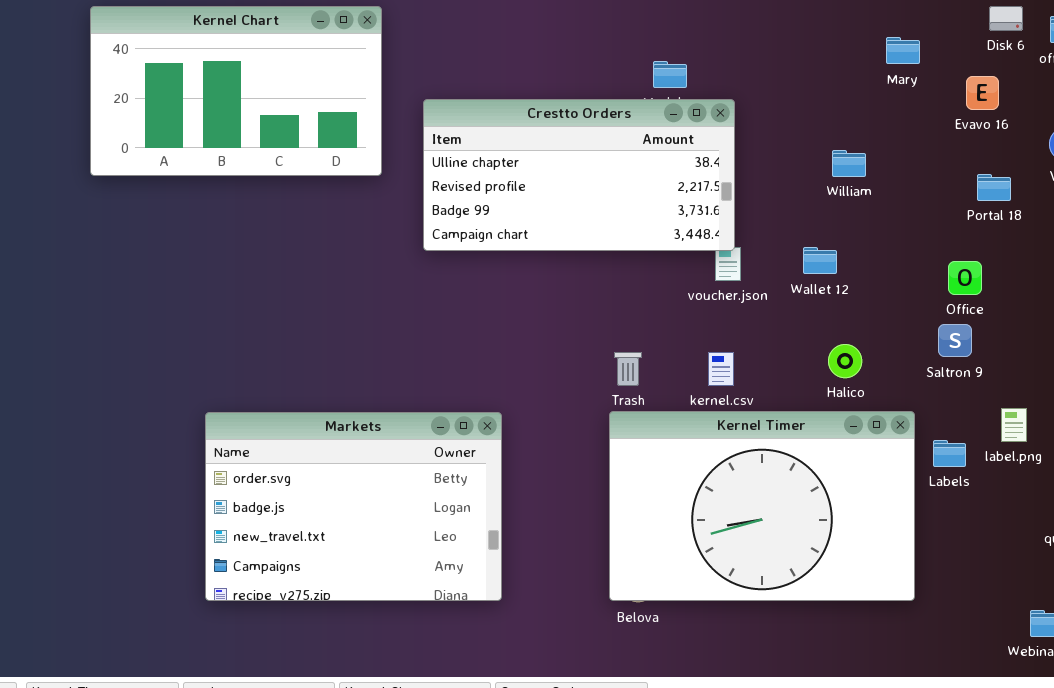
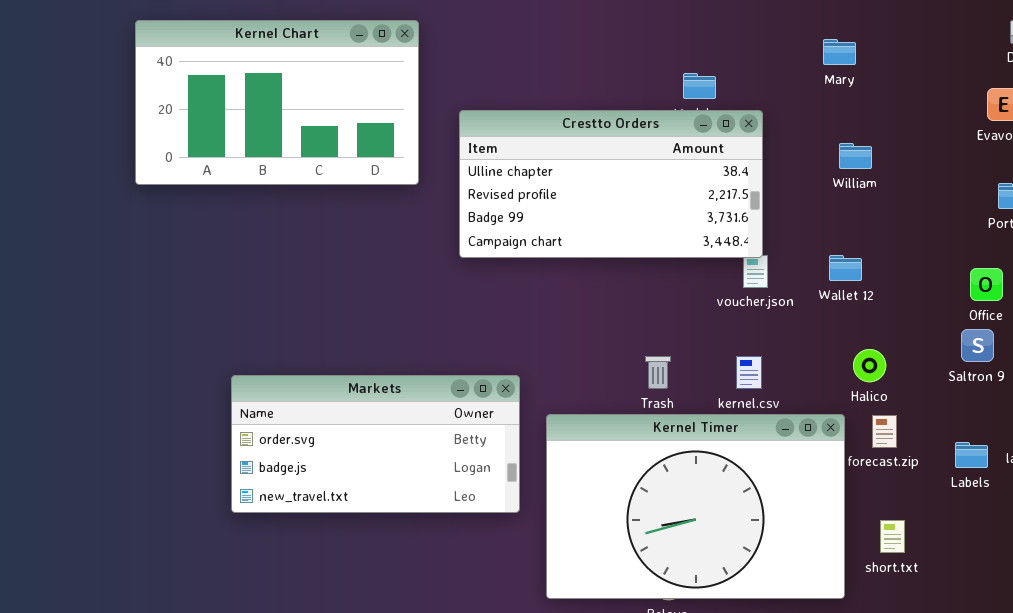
Mary: [886,37,920,64] -> [823,39,856,65], moved
William: [832,150,866,177] -> [839,143,872,169], moved
Kernel Timer: [609,411,915,601] -> [546,414,845,599], moved
Markets: [205,412,502,601] -> [231,375,520,513], moved, resized

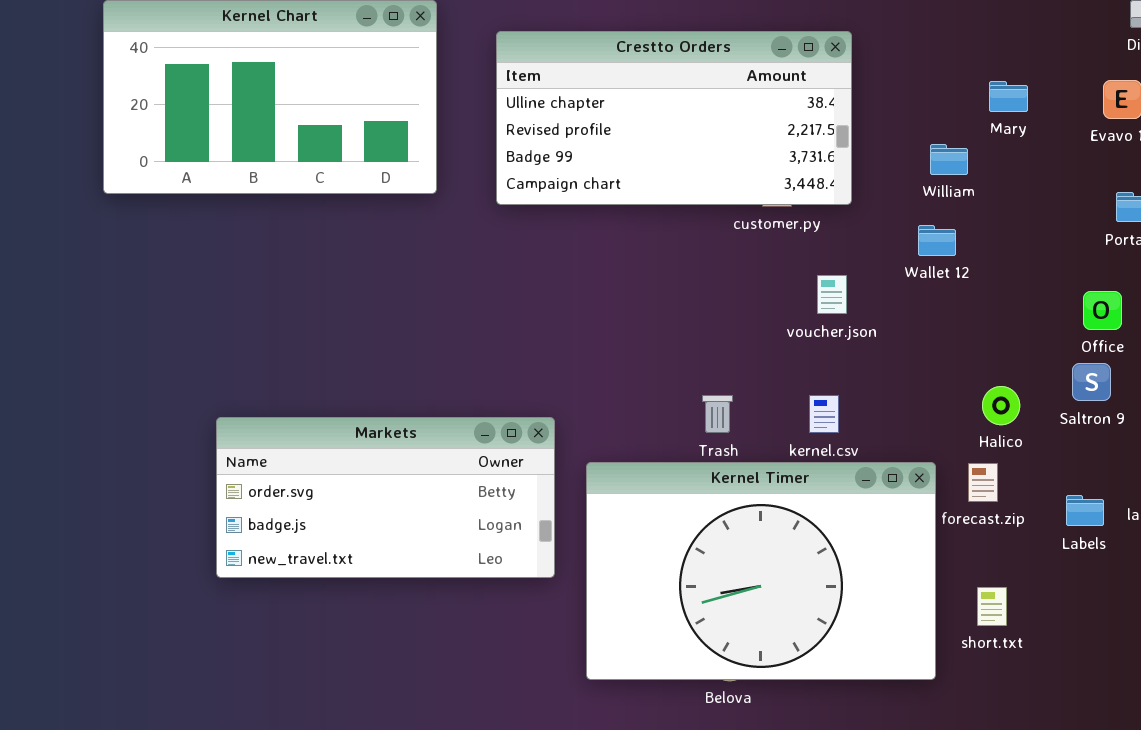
Mary: [823,39,856,65] -> [989,81,1028,112], moved
Crestto Orders: [459,110,763,258] -> [496,31,852,205], moved
Wallet 12: [829,255,862,281] -> [918,225,956,256], moved
Halico: [853,349,886,382] -> [982,386,1020,425], moved

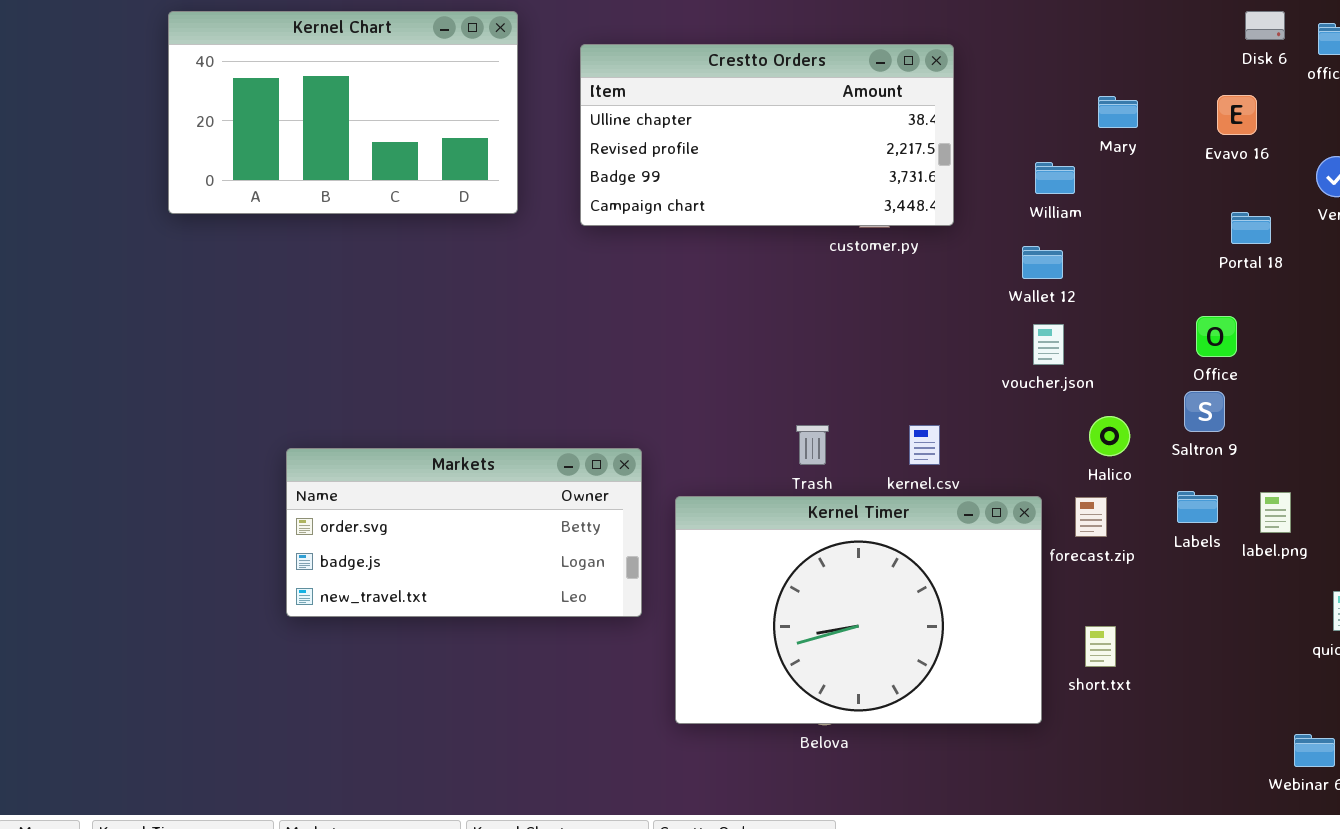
voucher.json: [817,275,847,314] -> [1033,324,1064,365], moved
Labels: [1066,495,1104,526] -> [1177,491,1218,523], moved

